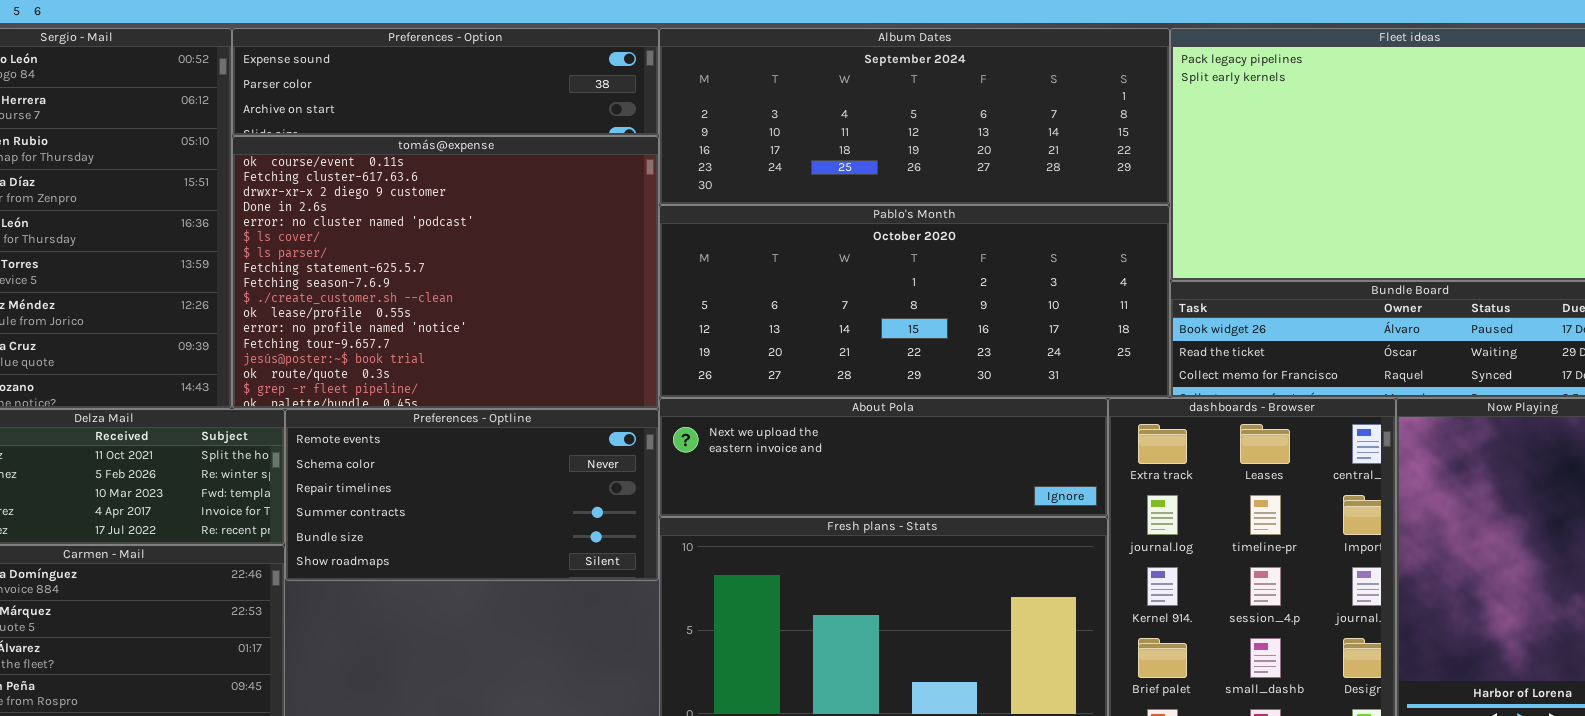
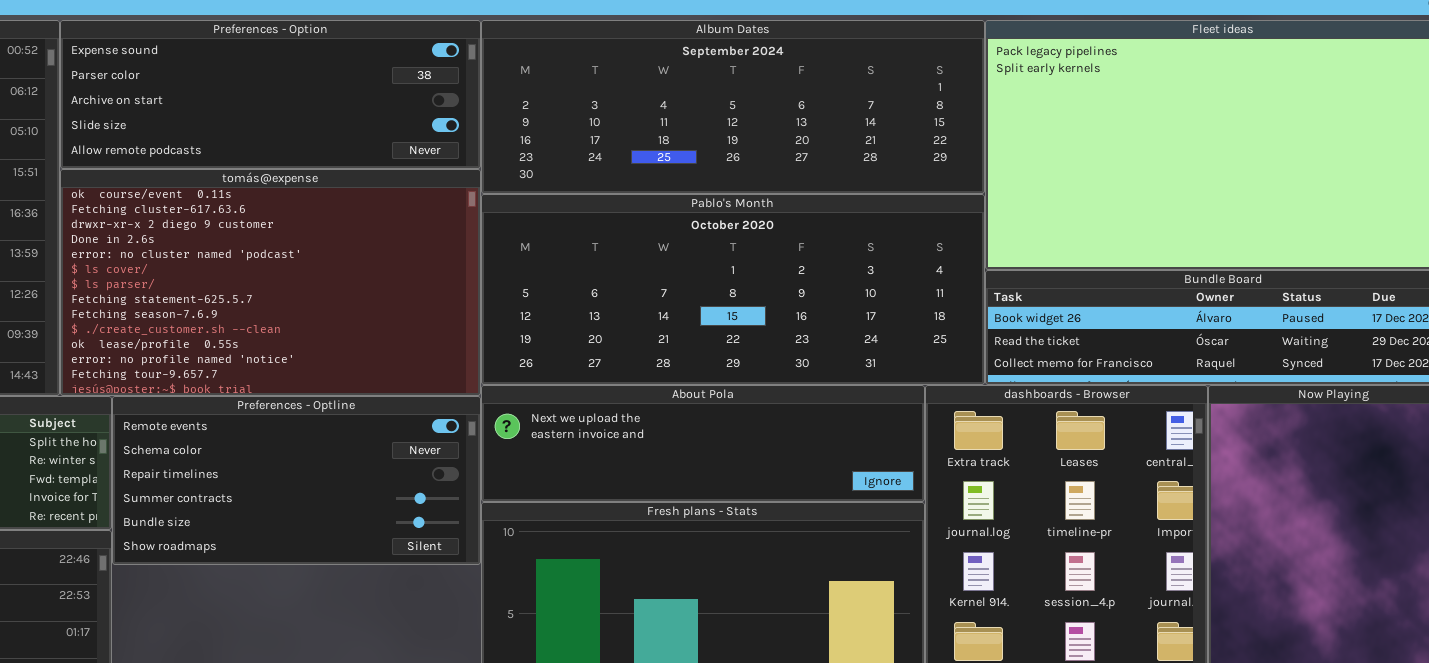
Preferences - Option: [232,28,659,136] -> [60,20,481,169], resized
tomás@expense: [232,136,659,409] -> [60,169,481,396], resized

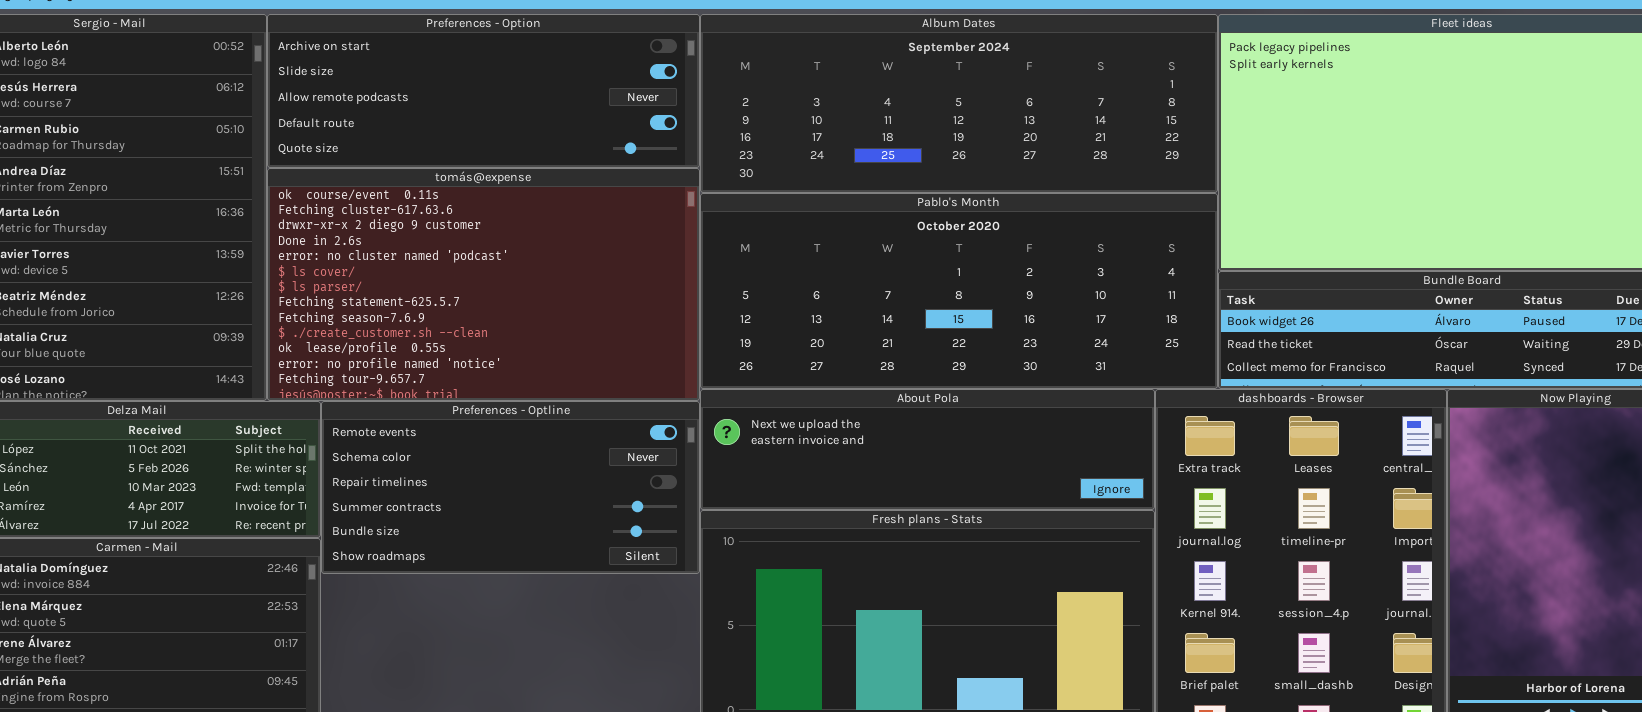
Preferences - Option: [60,20,481,169] -> [267,14,700,168], scrolled down 2 rows

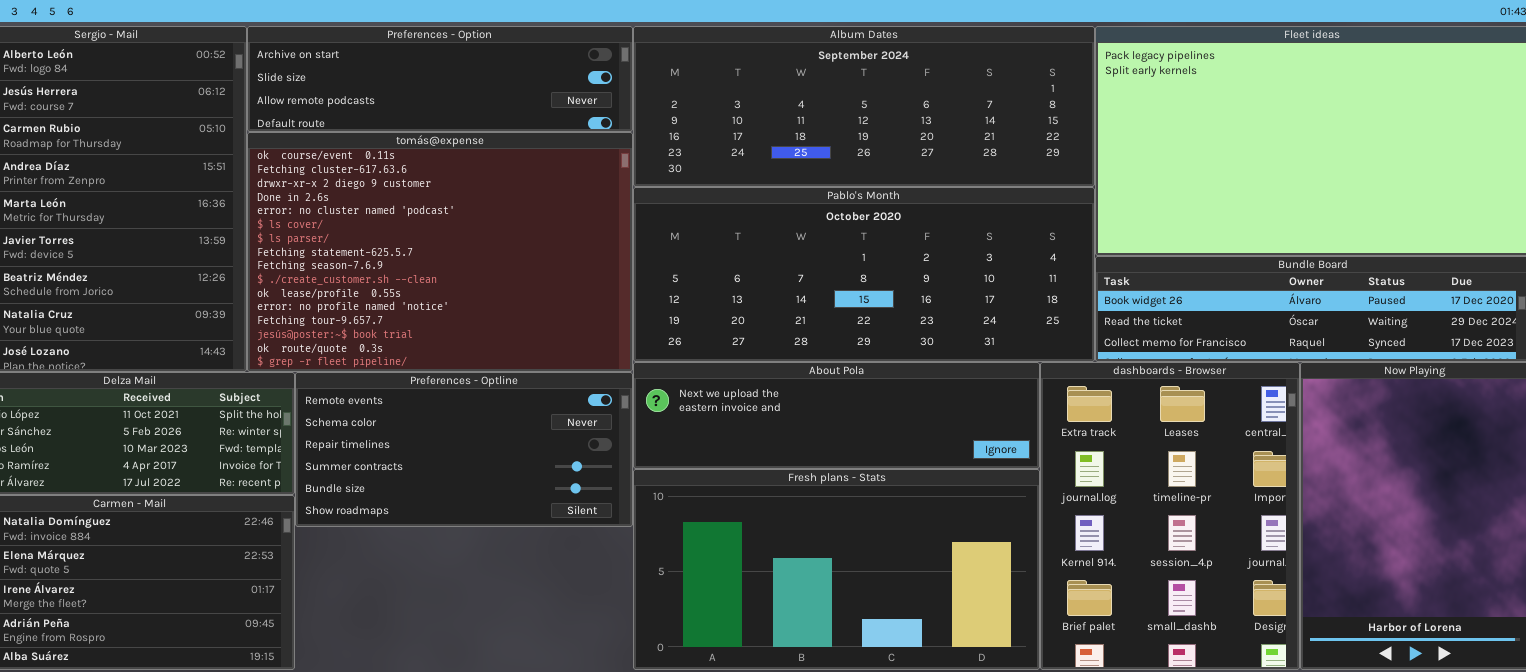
Preferences - Option: [267,14,700,168] -> [247,26,633,132], resized
tomás@expense: [267,168,700,401] -> [247,132,633,372], resized

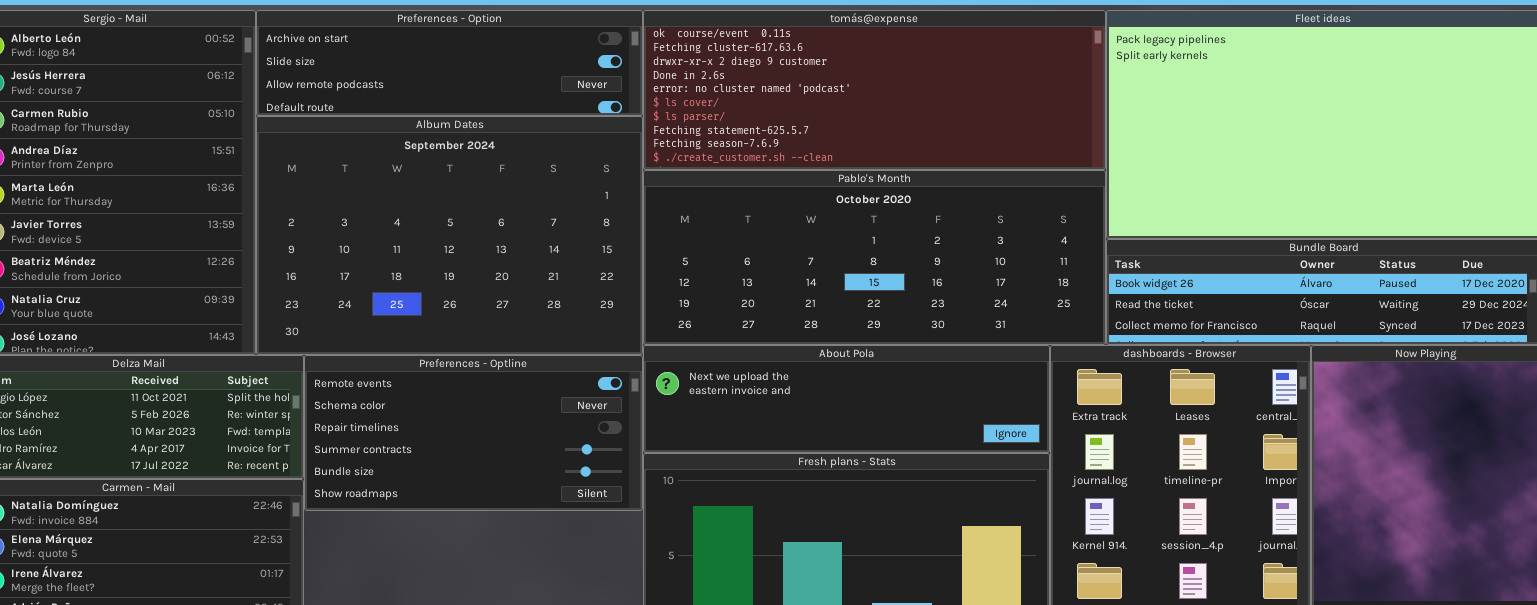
Album Dates: [633,26,1095,187] -> [256,116,643,355], moved, resized
tomás@expense: [247,132,633,372] -> [643,10,1106,170], moved, resized

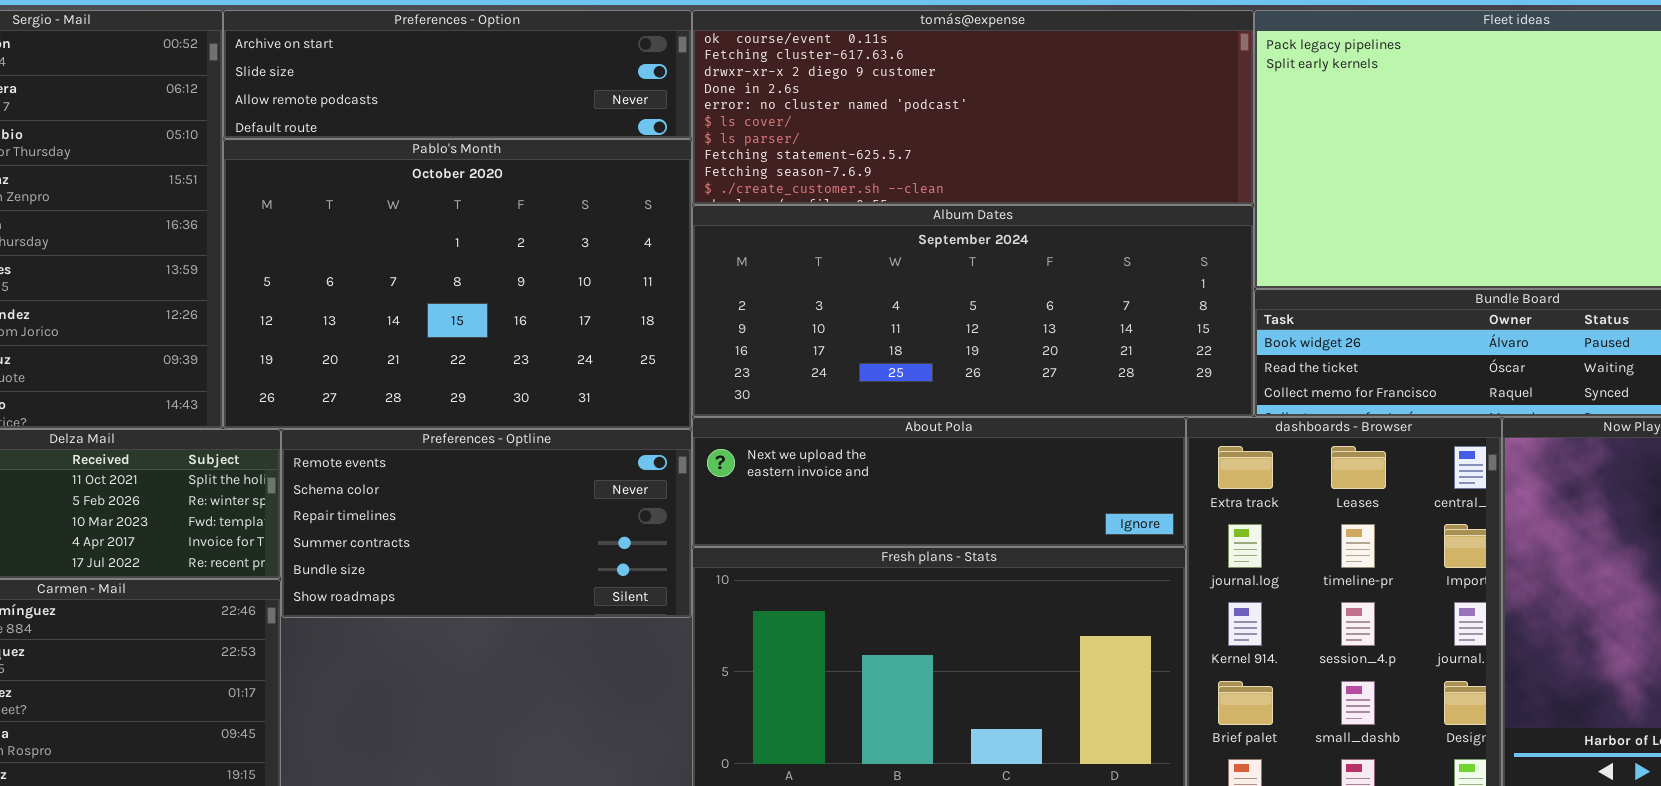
Album Dates: [256,116,643,355] -> [692,205,1254,417], moved, resized
Pablo's Month: [643,170,1106,345] -> [223,139,692,429], moved, resized

